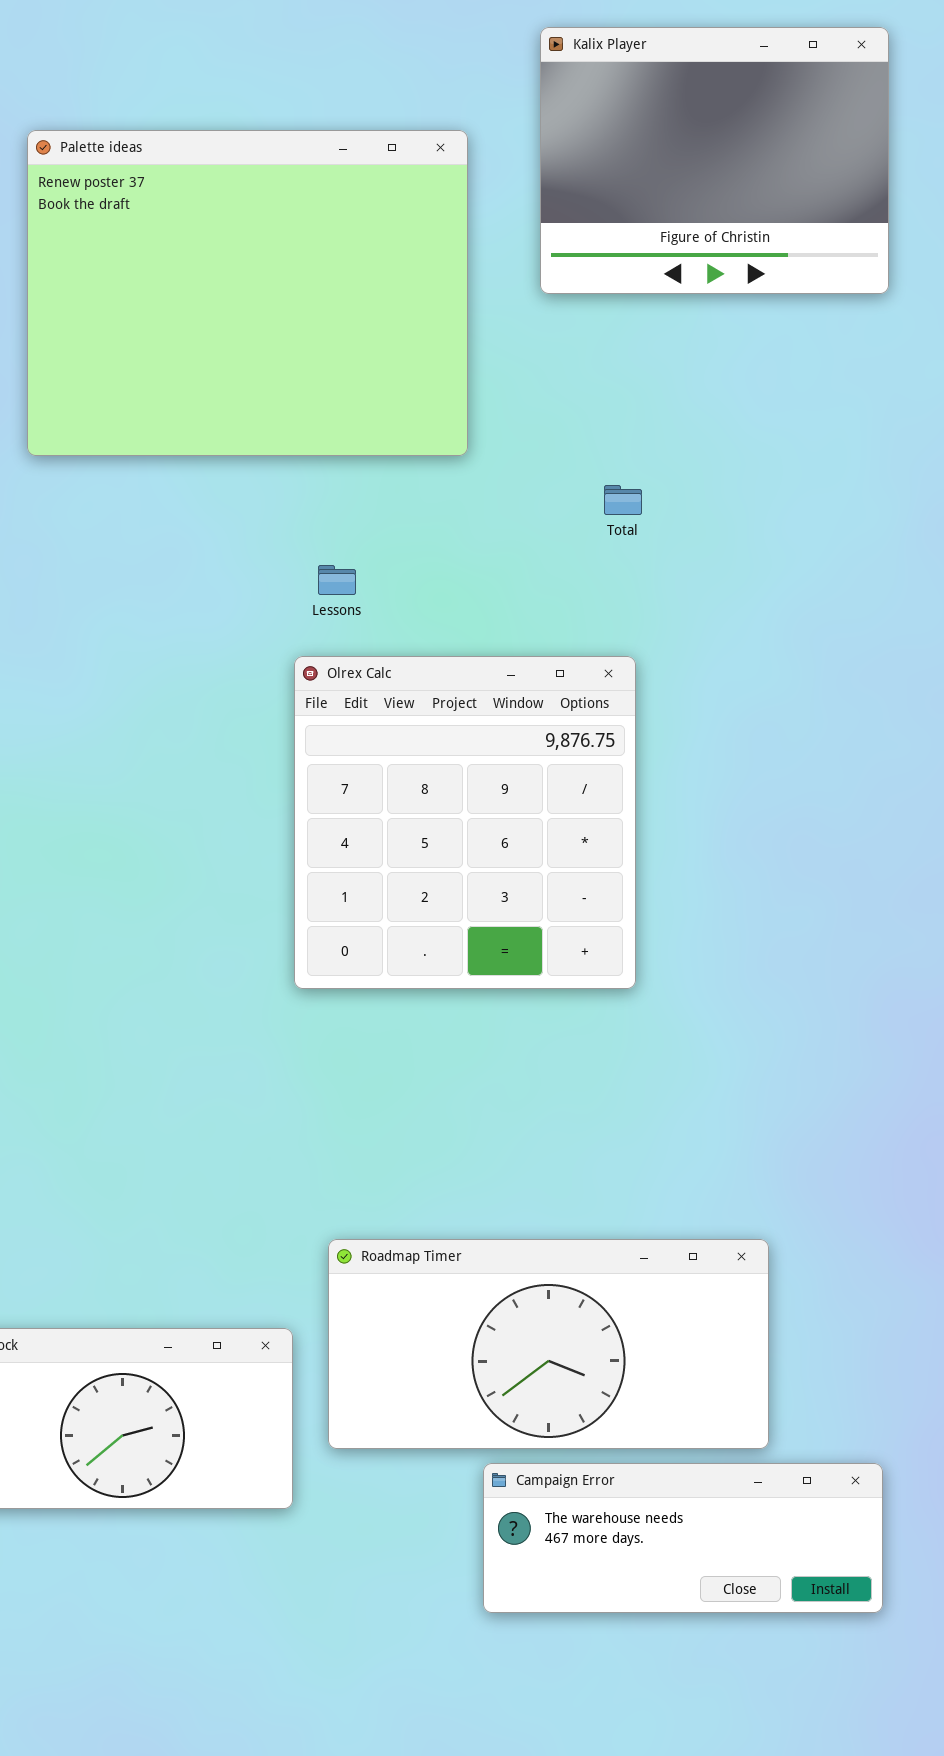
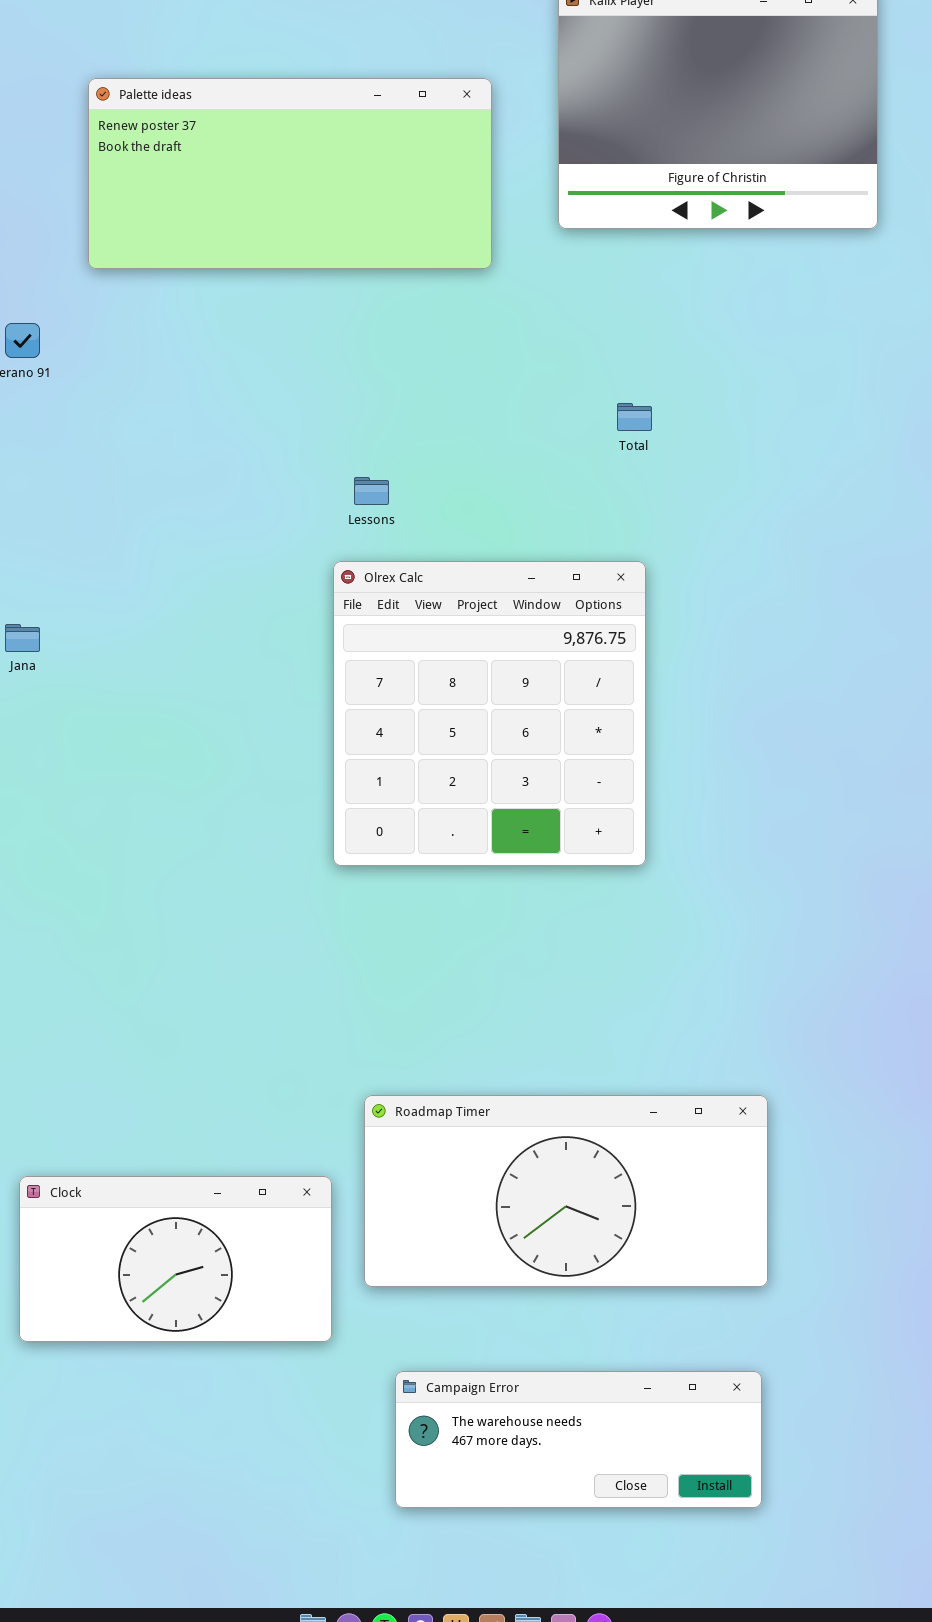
Palette ideas: [27,130,468,456] -> [88,78,492,269], resized
Campaign Error: [483,1463,883,1613] -> [395,1371,762,1508], moved

